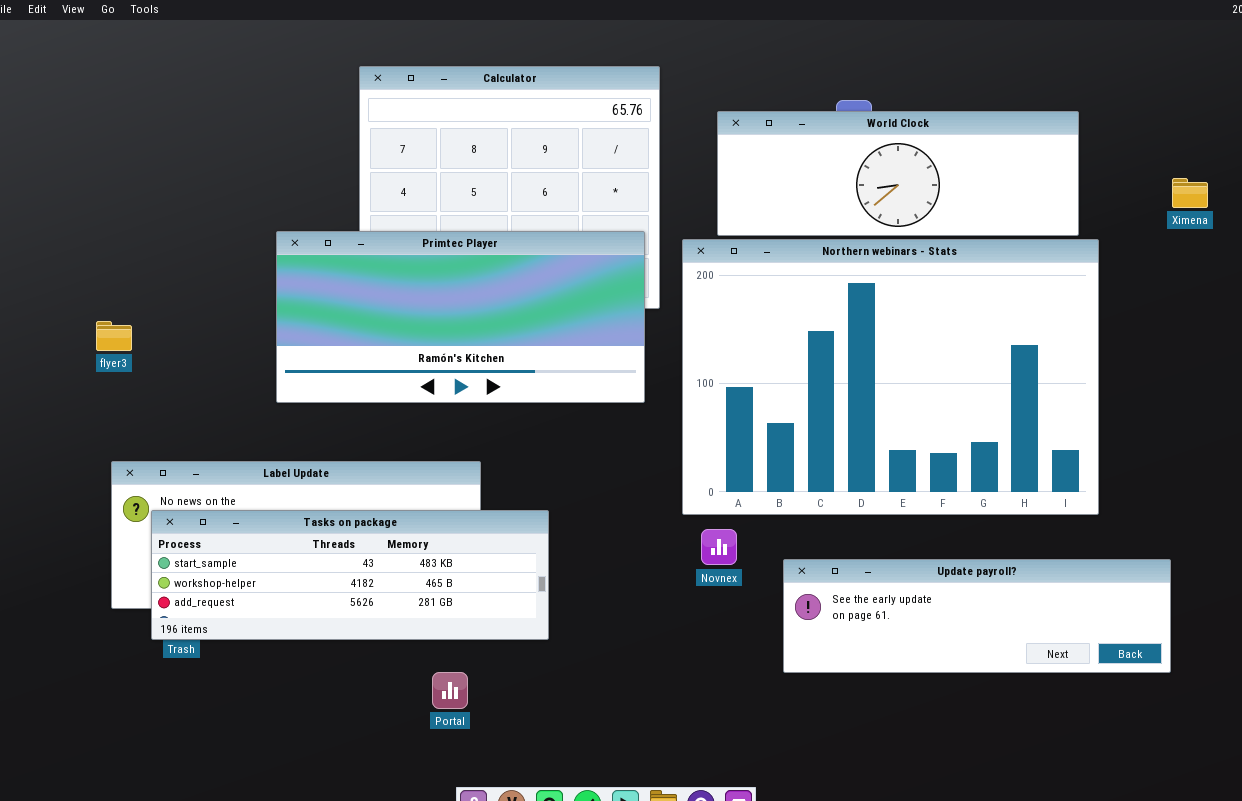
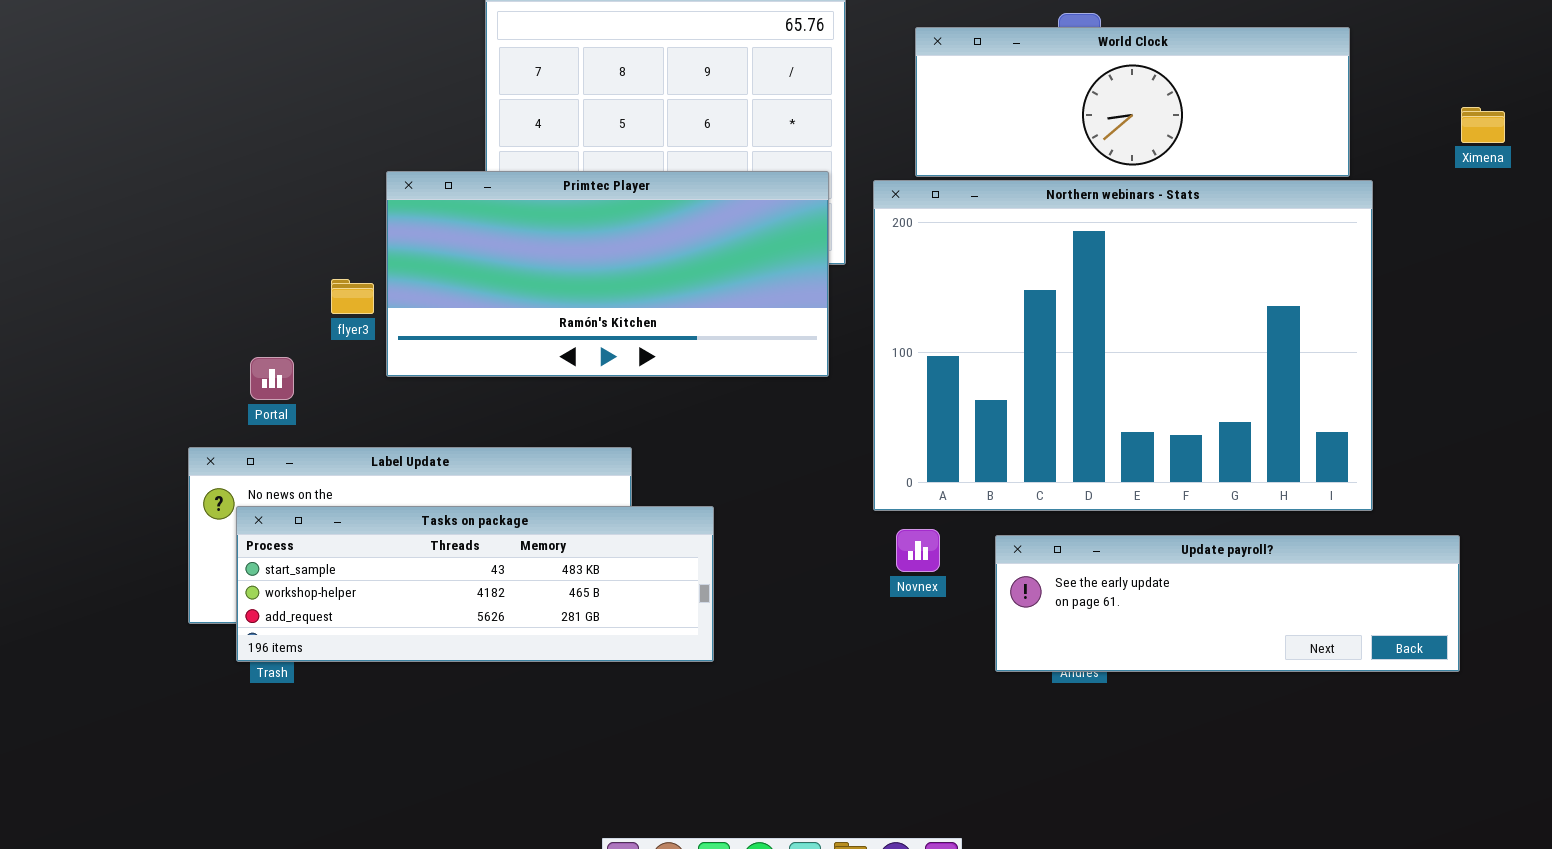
flyer3: [96,321,132,351] -> [331,279,374,314], moved
Update payroll?: [783,559,1171,673] -> [995,535,1460,672], moved
Portal: [432,672,468,709] -> [250,357,294,400], moved

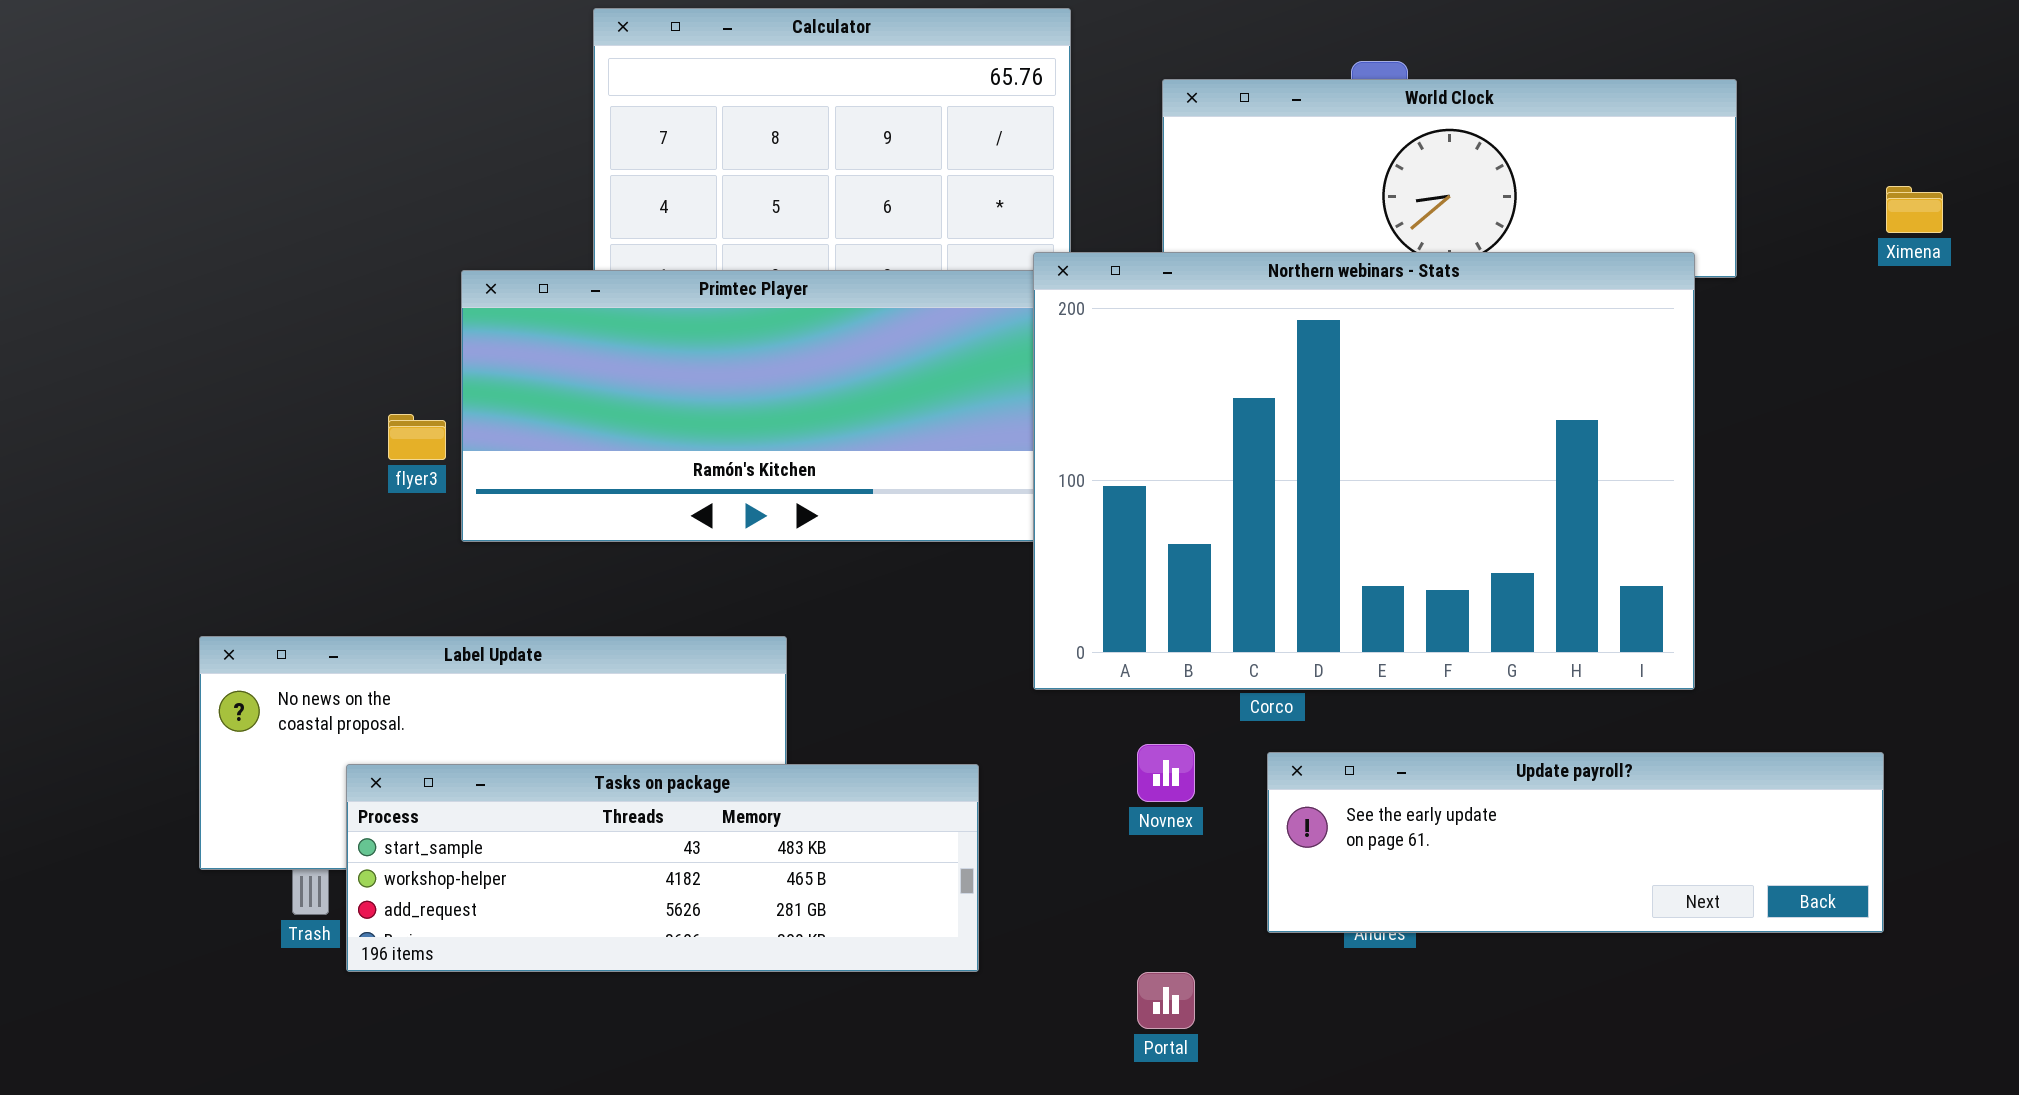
Northern webinars - Stats: [873,180,1373,511] -> [1033,252,1695,690], moved
Portal: [250,357,294,400] -> [1137,972,1195,1029], moved
Tasks on package: [236,506,714,662] -> [346,764,979,972], moved

